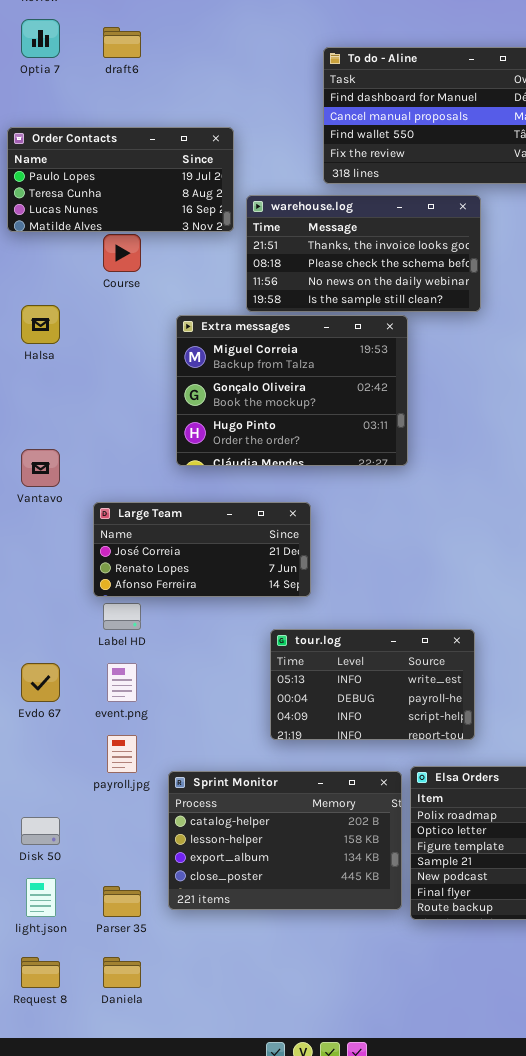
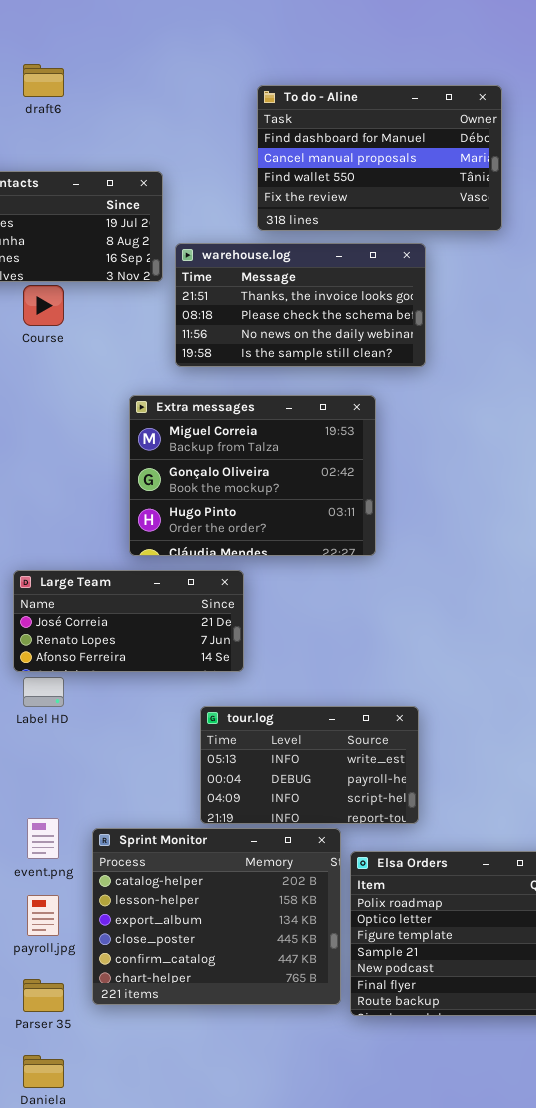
Extra messages: [176,315,408,466] -> [129,395,376,556], moved
event.png: [107,663,137,702] -> [27,818,59,859], moved
payroll.jpg: [107,735,137,773] -> [27,895,59,936], moved
Sprint Monitor: [168,771,402,910] -> [92,828,341,1005], resized

